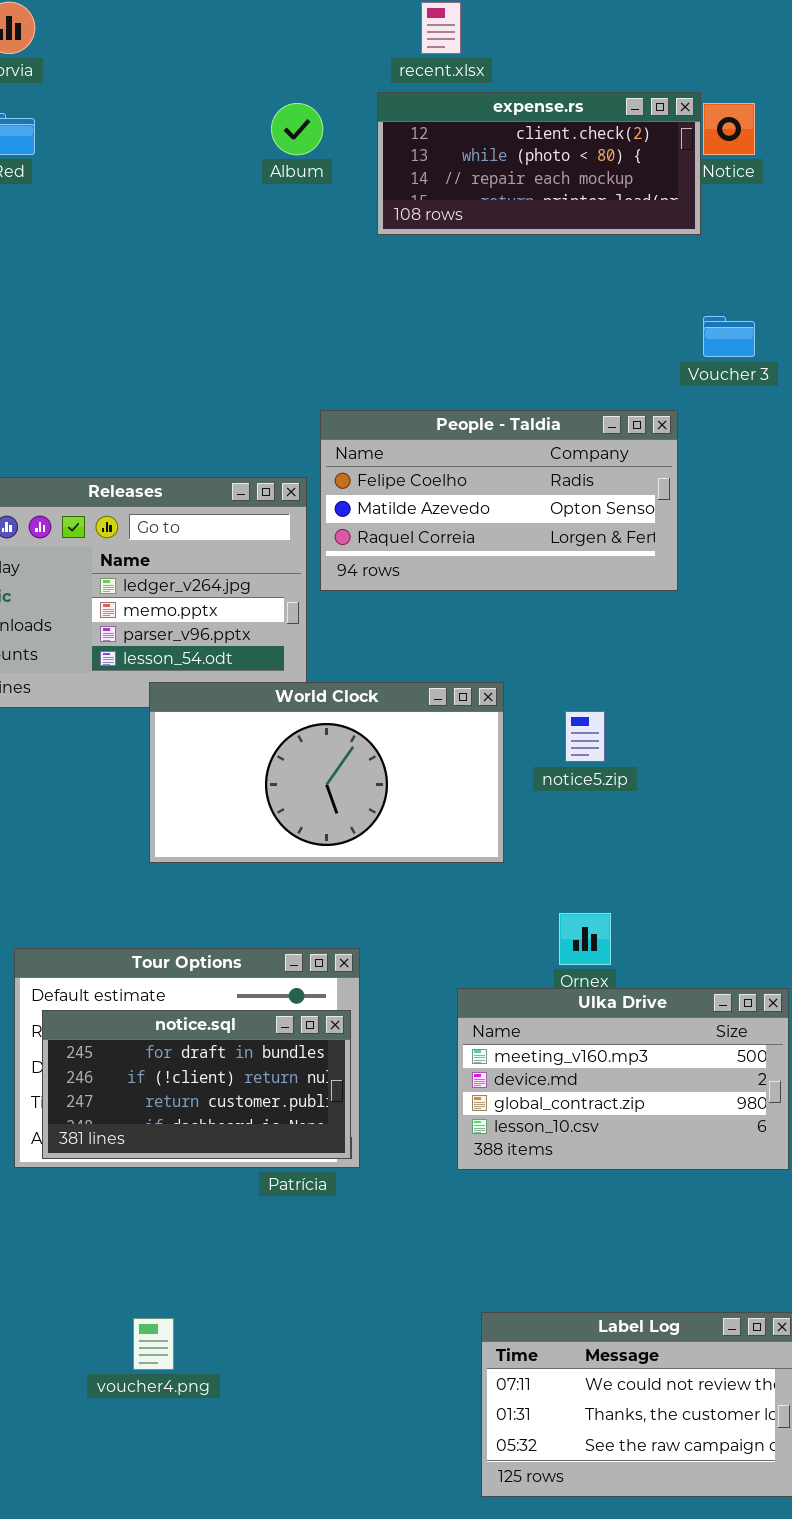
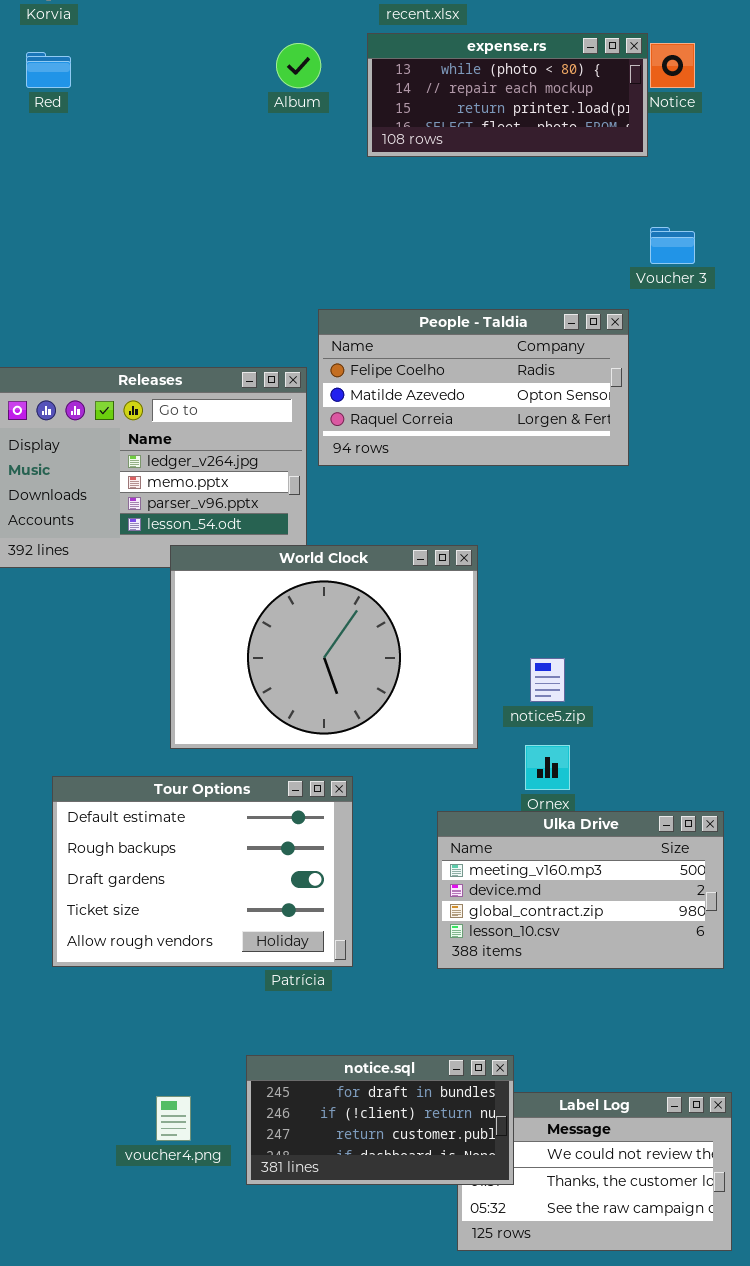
expense.rs: [377,92,701,235] -> [367,33,648,157], scrolled down 1 row
World Clock: [149,682,504,863] -> [170,545,478,749], resized
notice5.zip: [565,711,605,762] -> [530,658,565,702], moved
notice.sql: [42,1010,351,1159] -> [246,1055,514,1185], moved

